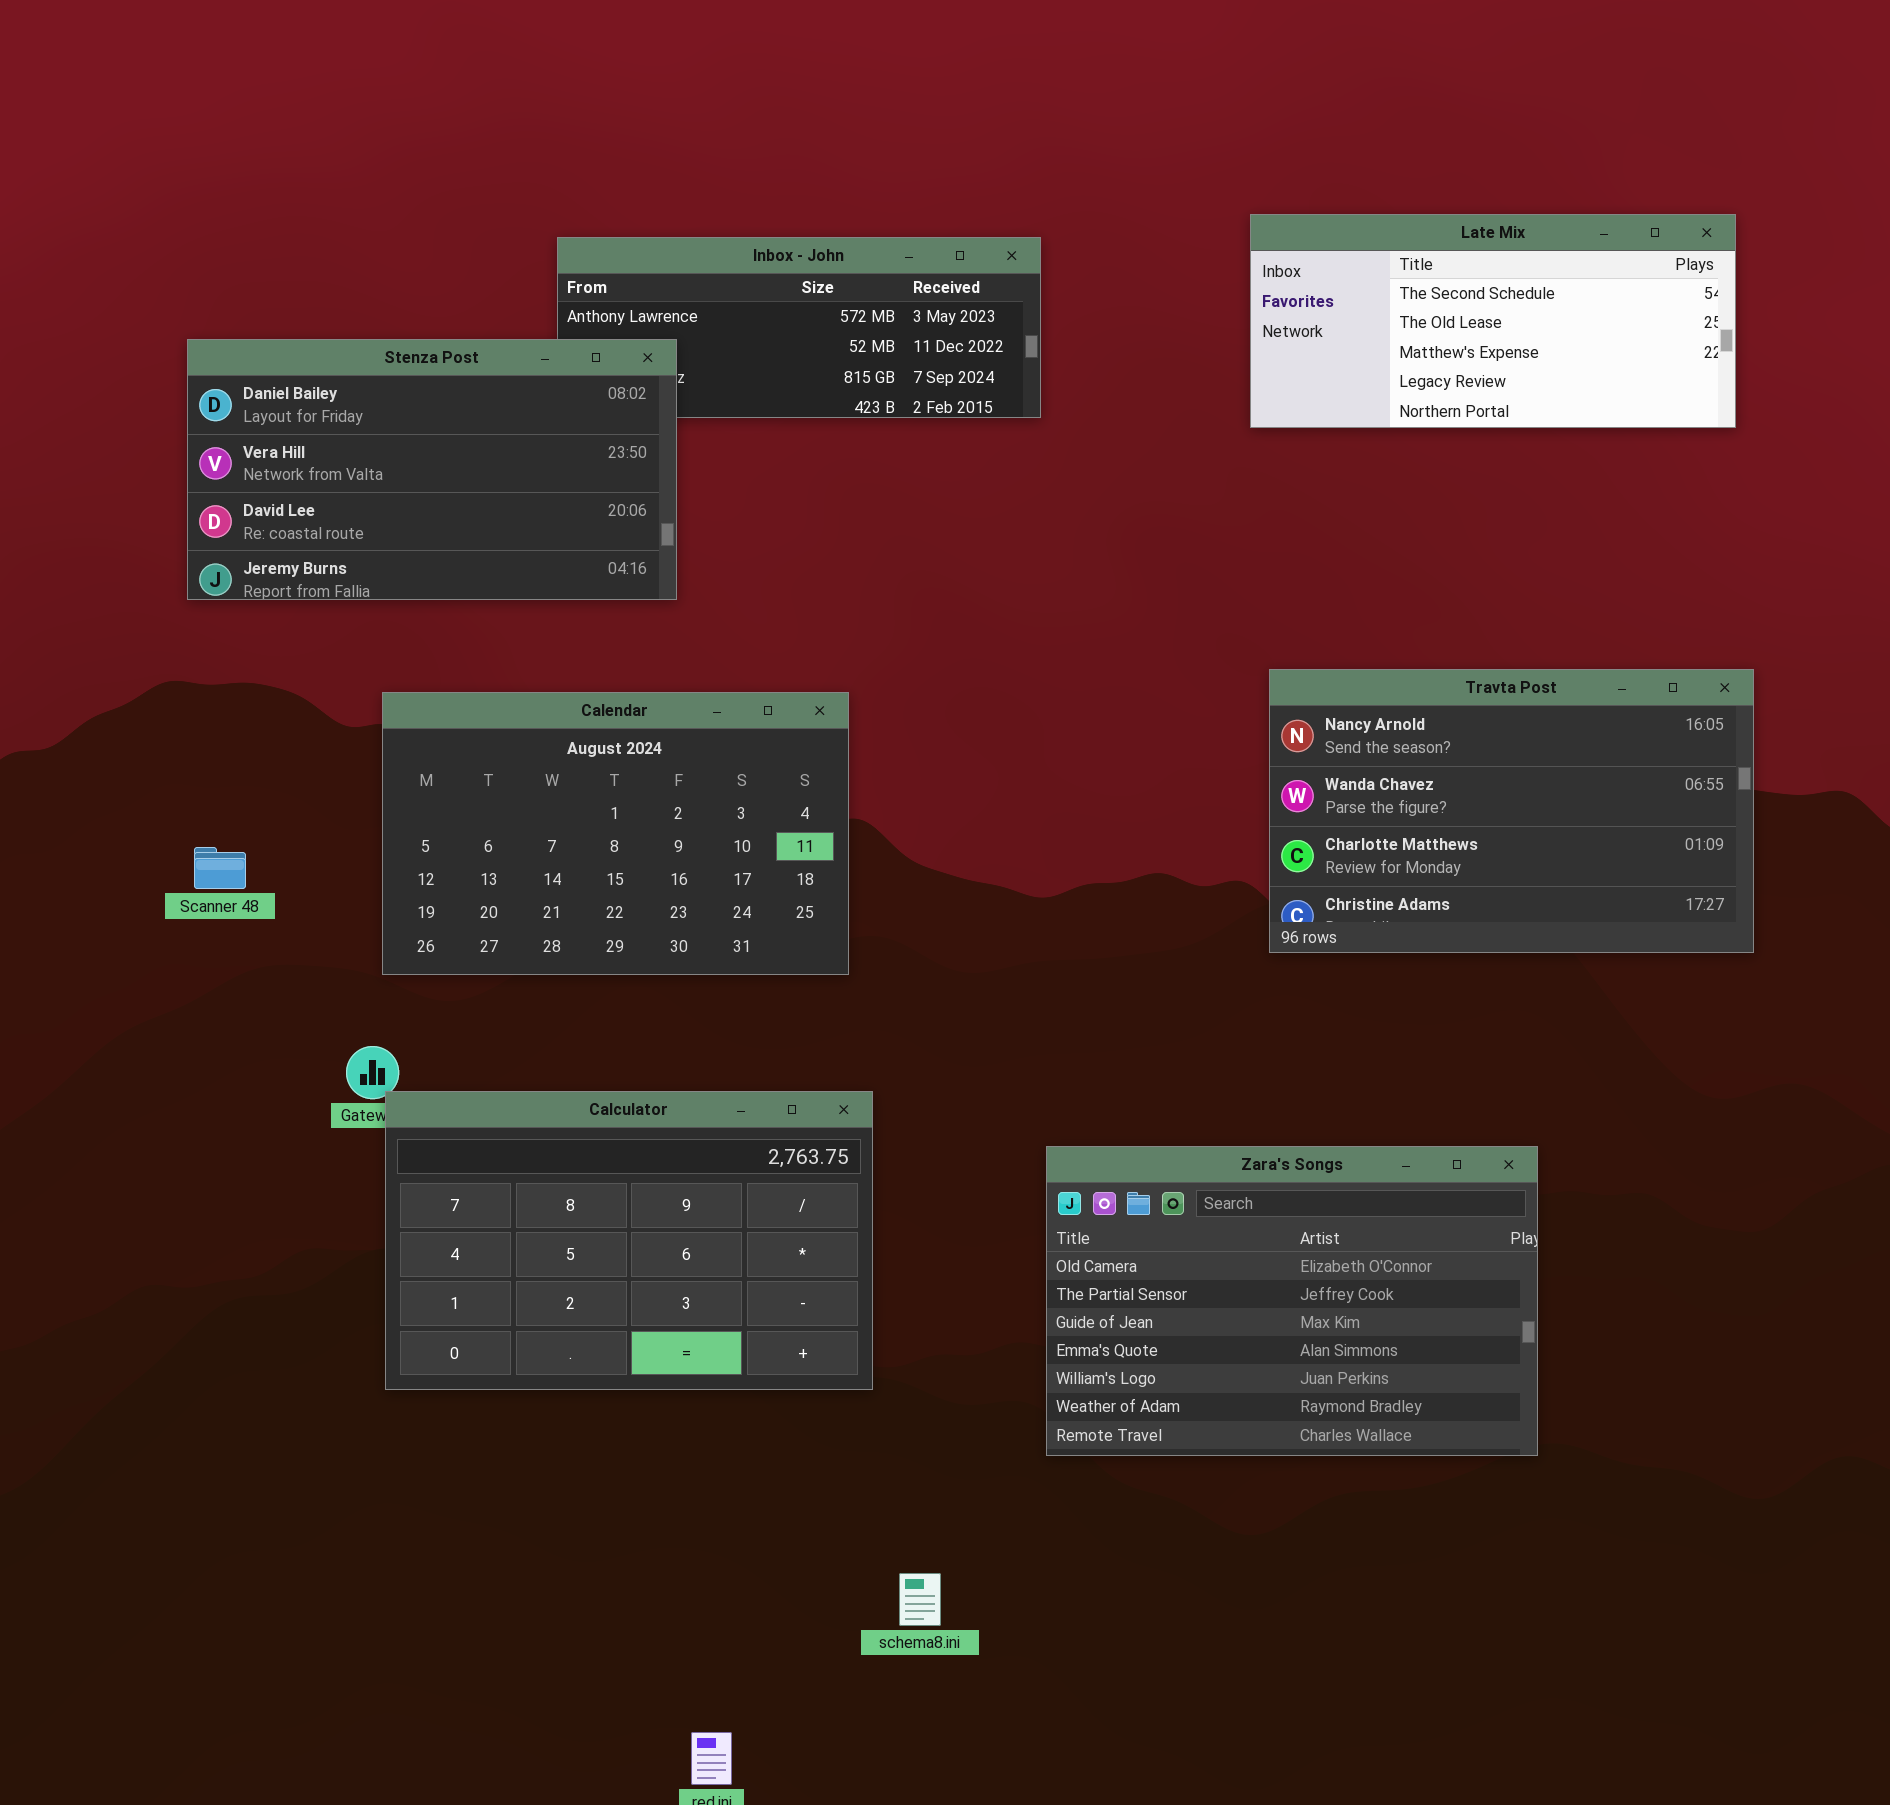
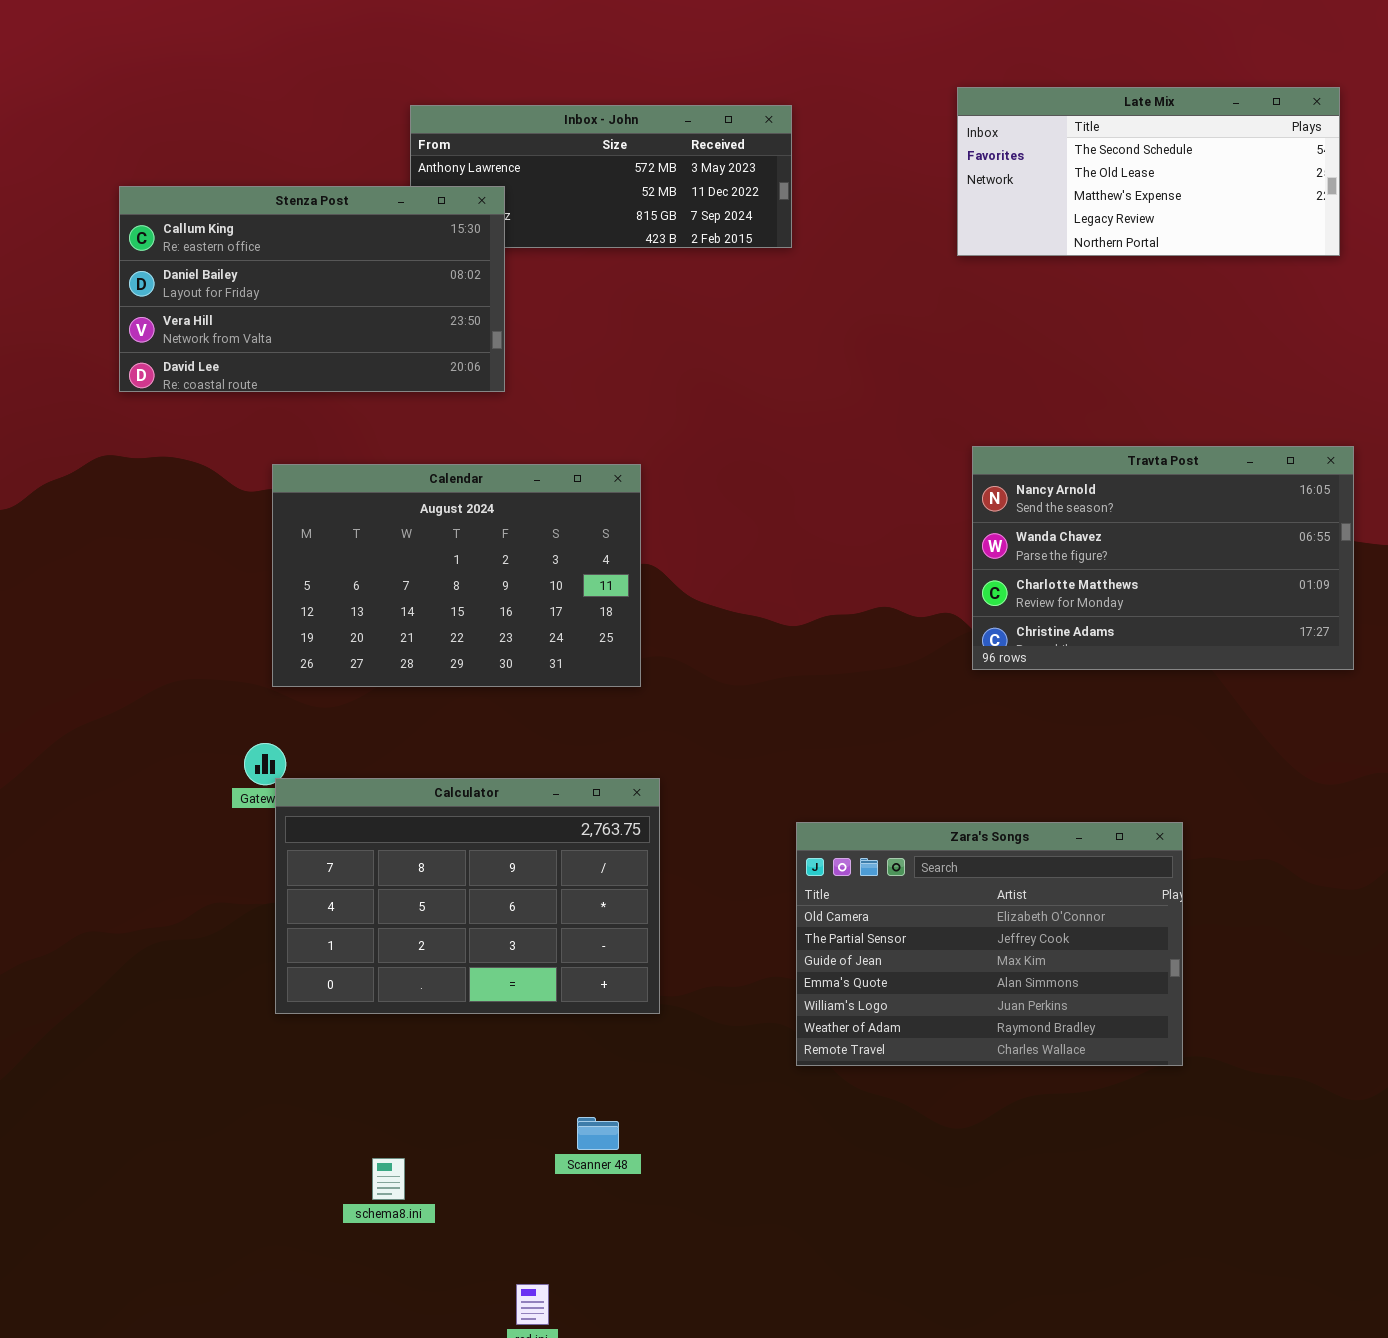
Stenza Post: [187,339,677,600] -> [119,186,505,392], scrolled up 1 row
Scanner 48: [194,847,246,889] -> [577,1117,619,1150], moved
schema8.ini: [899,1573,941,1626] -> [372,1158,405,1200], moved

